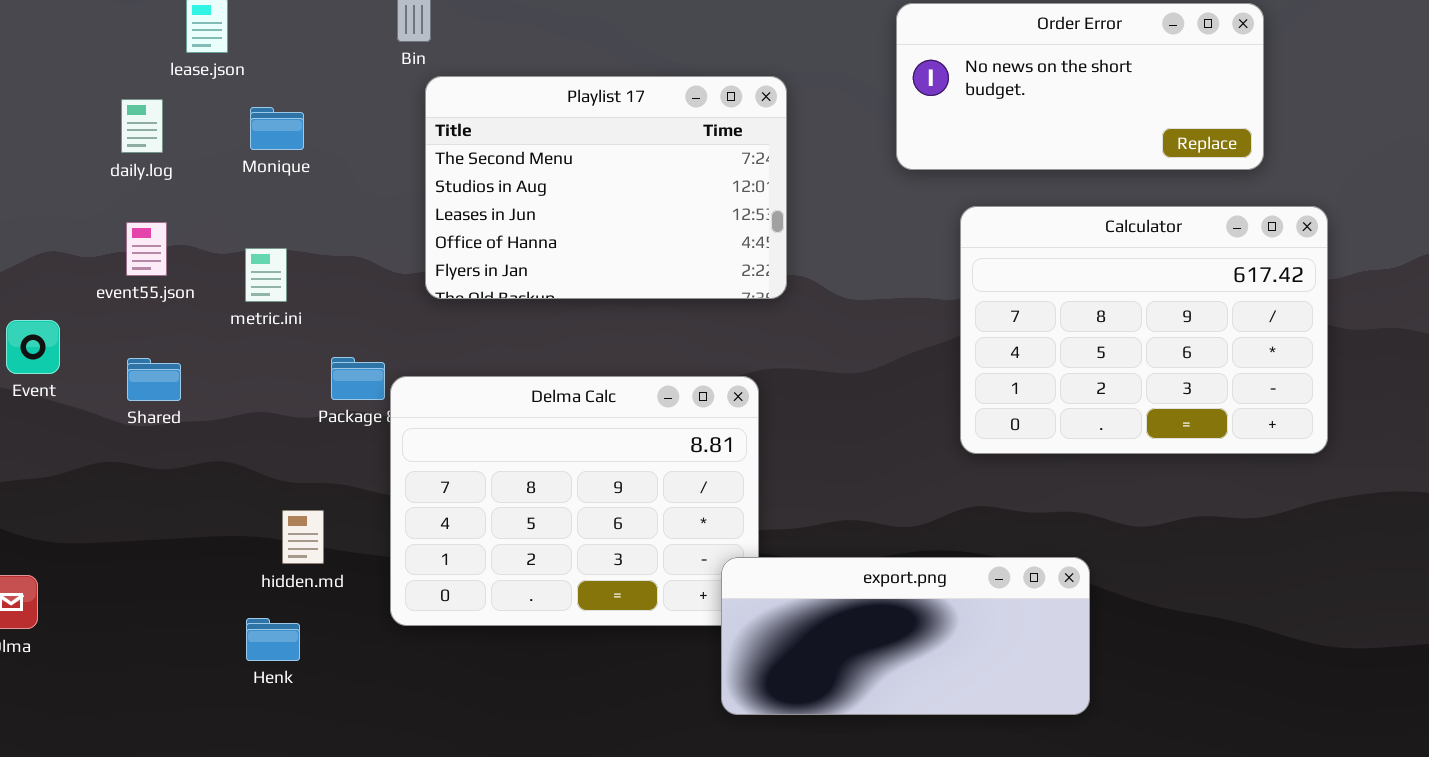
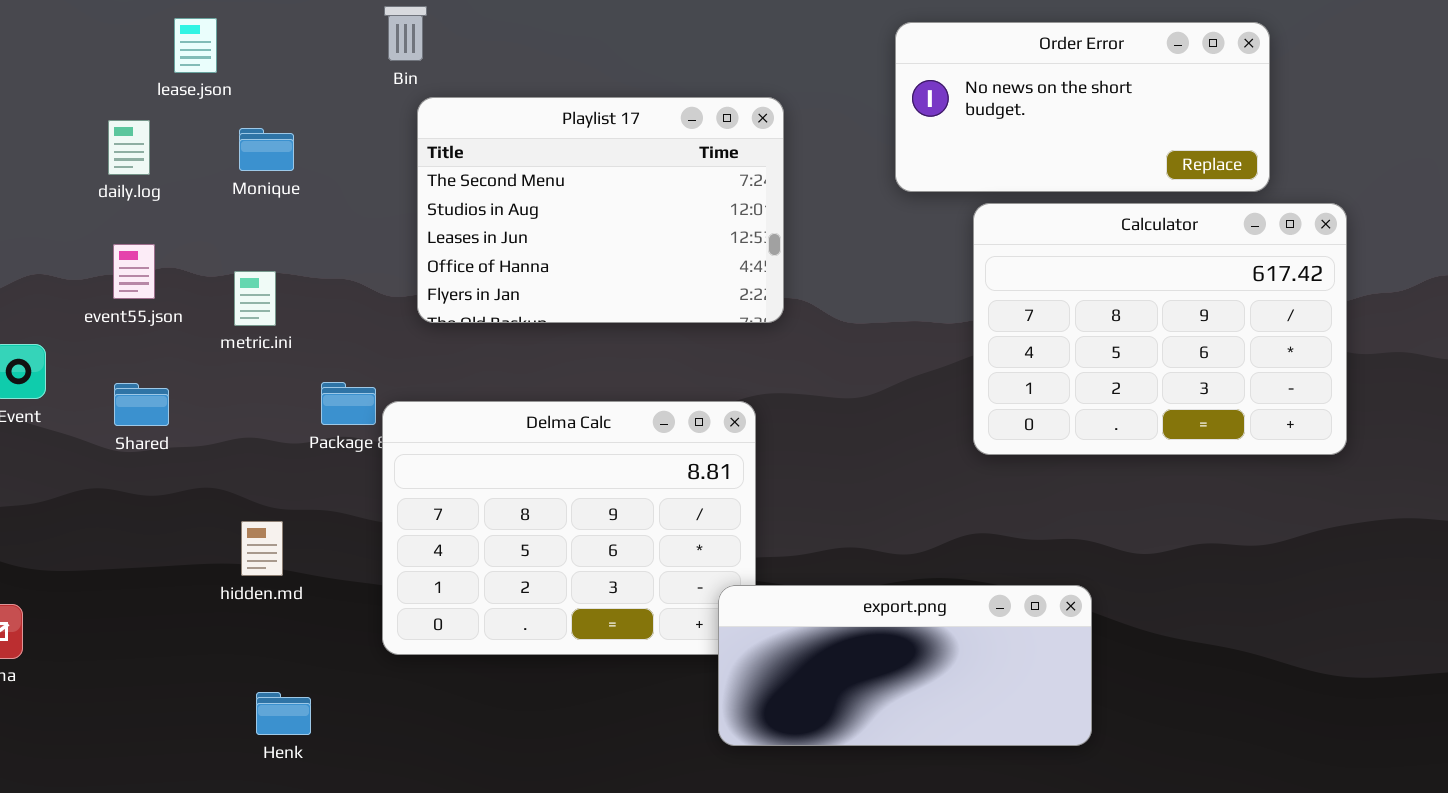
Calculator: [960,206,1328,454] -> [973,203,1347,455], moved
hidden.md: [282,510,324,564] -> [241,521,283,576], moved
Henk: [246,618,300,661] -> [256,692,311,735], moved

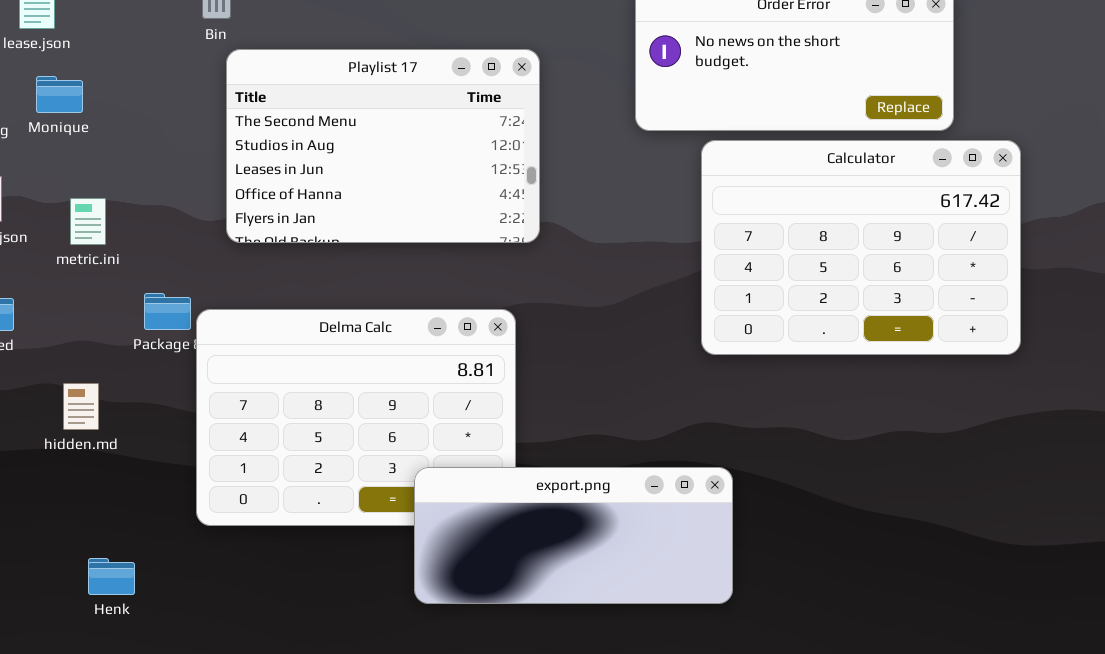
Monique: [239,128,294,171] -> [36,76,83,113], moved
hidden.md: [241,521,283,576] -> [63,383,99,430], moved
export.png: [718,585,1092,746] -> [414,467,733,604], moved

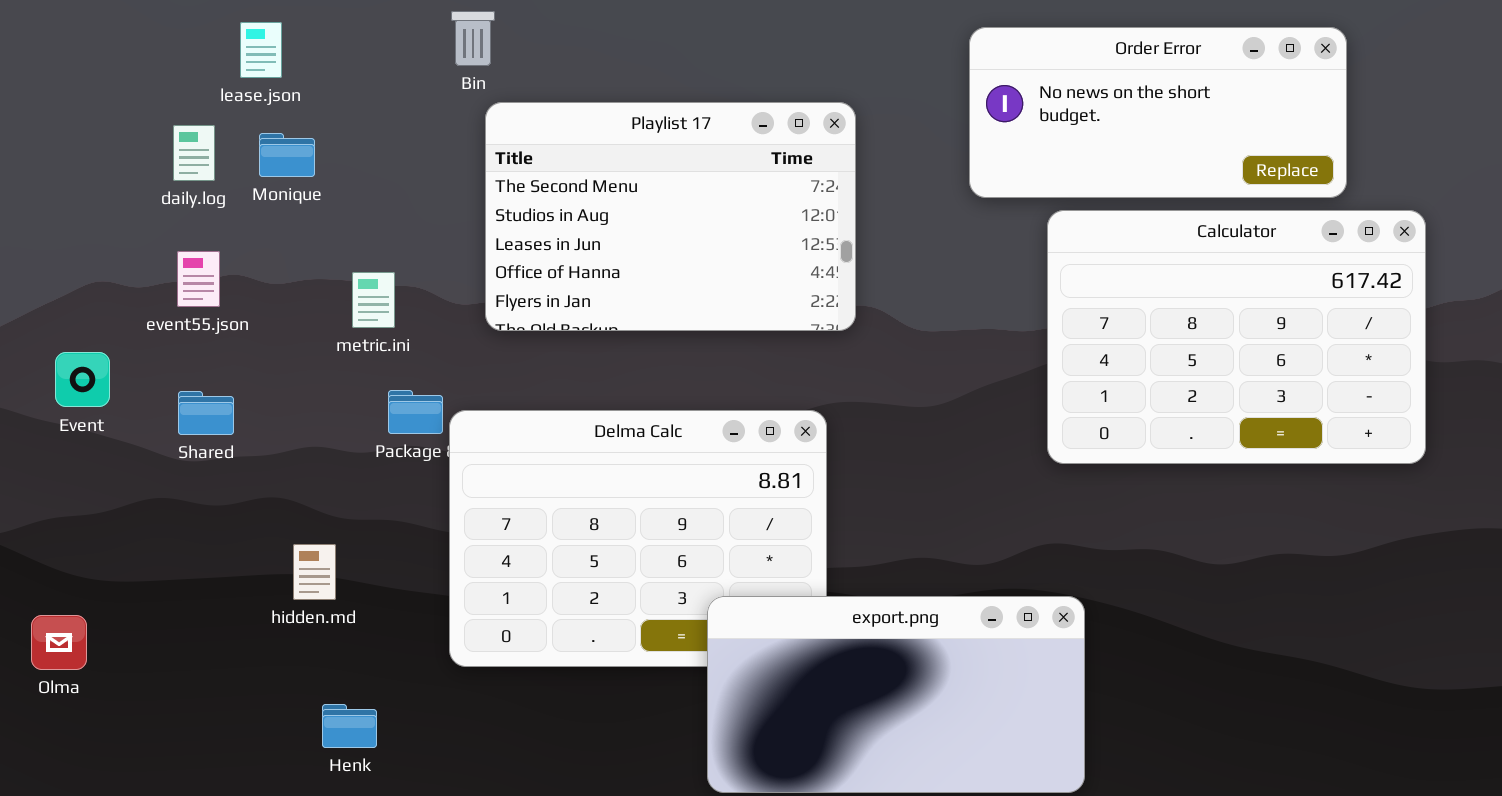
metric.ini: [70,198,106,245] -> [352,272,395,328], moved
hidden.md: [63,383,99,430] -> [293,544,336,600], moved
export.png: [414,467,733,604] -> [707,596,1085,793], resized

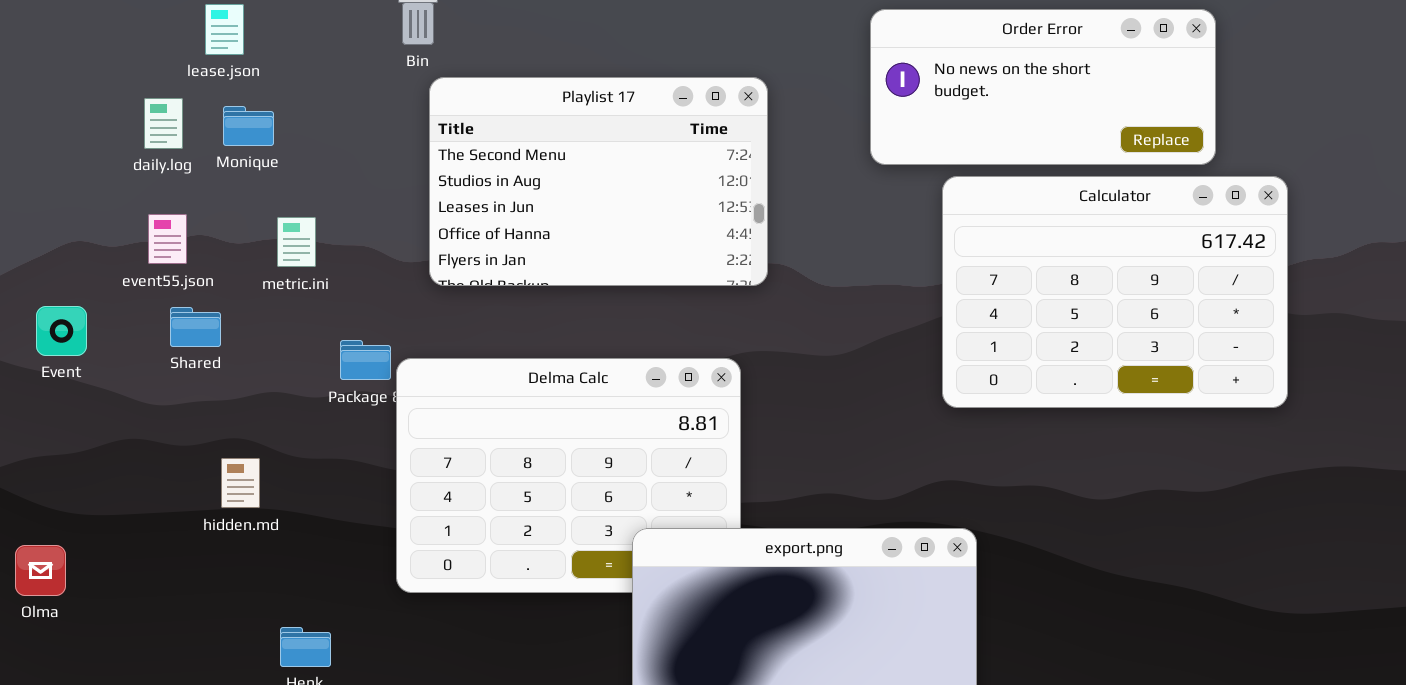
metric.ini: [352,272,395,328] -> [277,217,316,267], moved
Shared: [178,391,234,435] -> [170,307,221,347], moved
hidden.md: [293,544,336,600] -> [221,458,260,508], moved

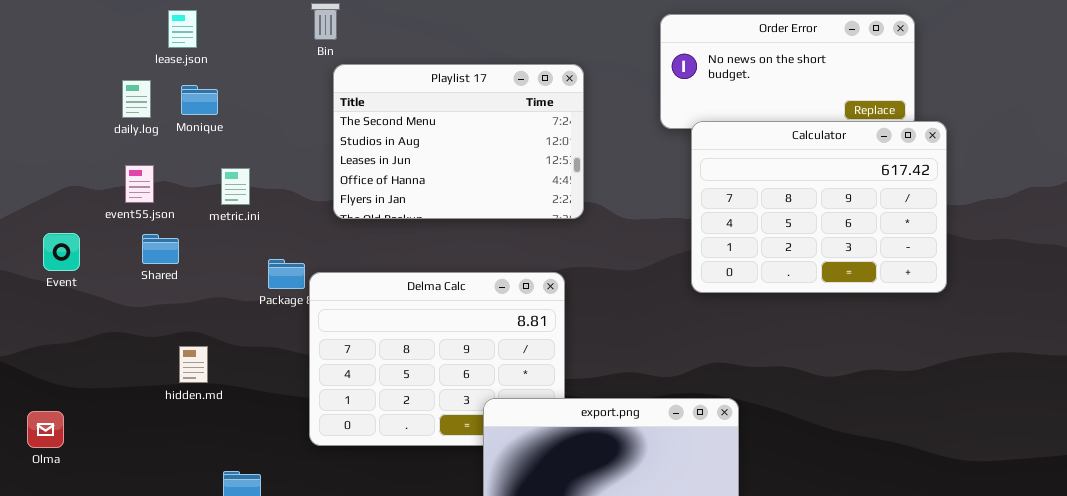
Calculator: [942,176,1288,408] -> [691,121,947,293], moved

